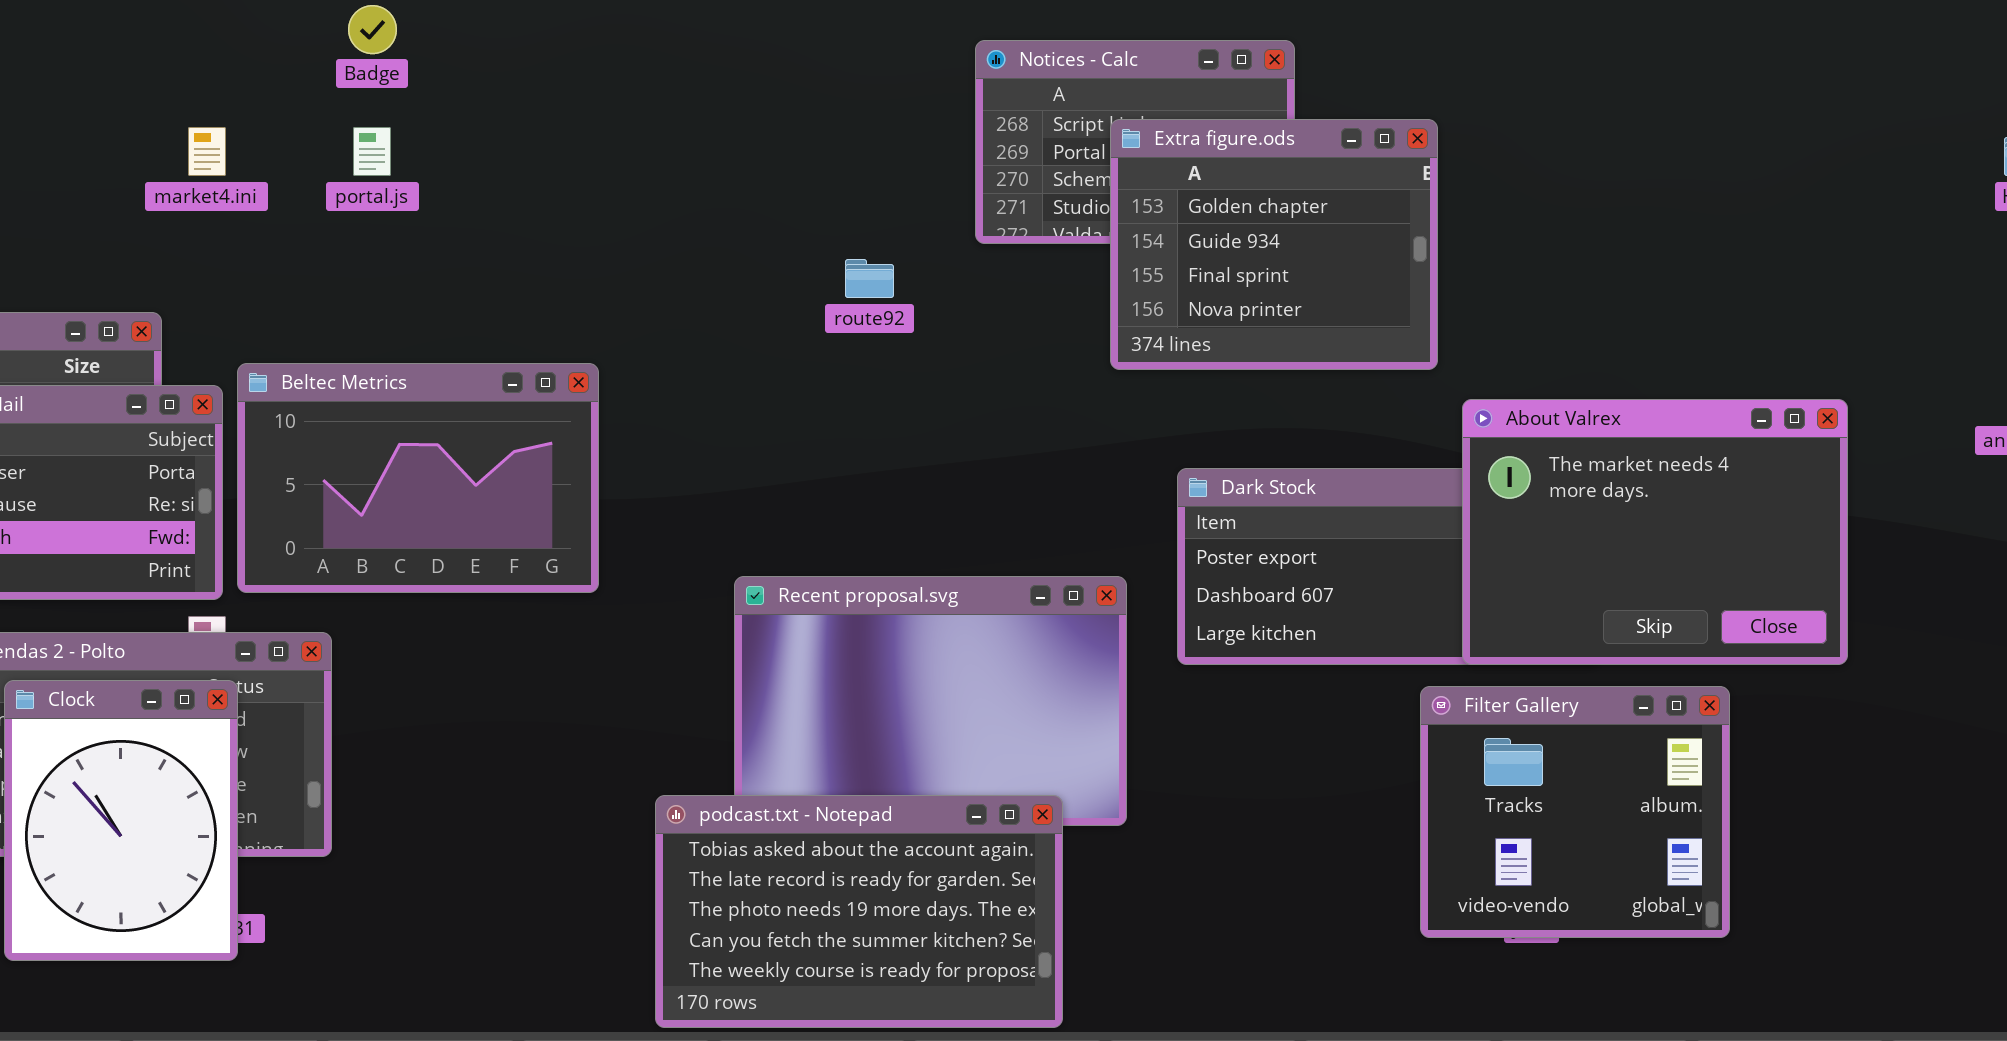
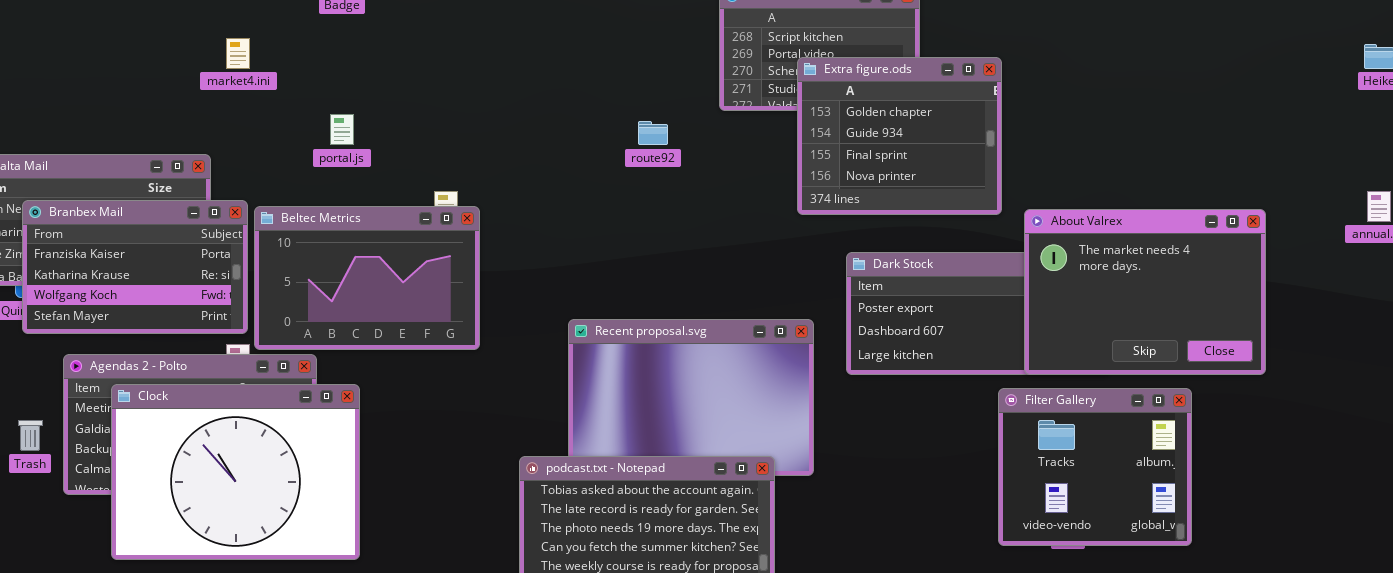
Extra figure.ods: [1110,119,1438,370] -> [797,57,1002,215], moved
portal.js: [353,127,391,176] -> [330,114,354,145], moved
Beltec Metrics: [237,363,599,593] -> [254,206,480,350], moved
Clock: [4,680,238,961] -> [111,384,360,560], resized

